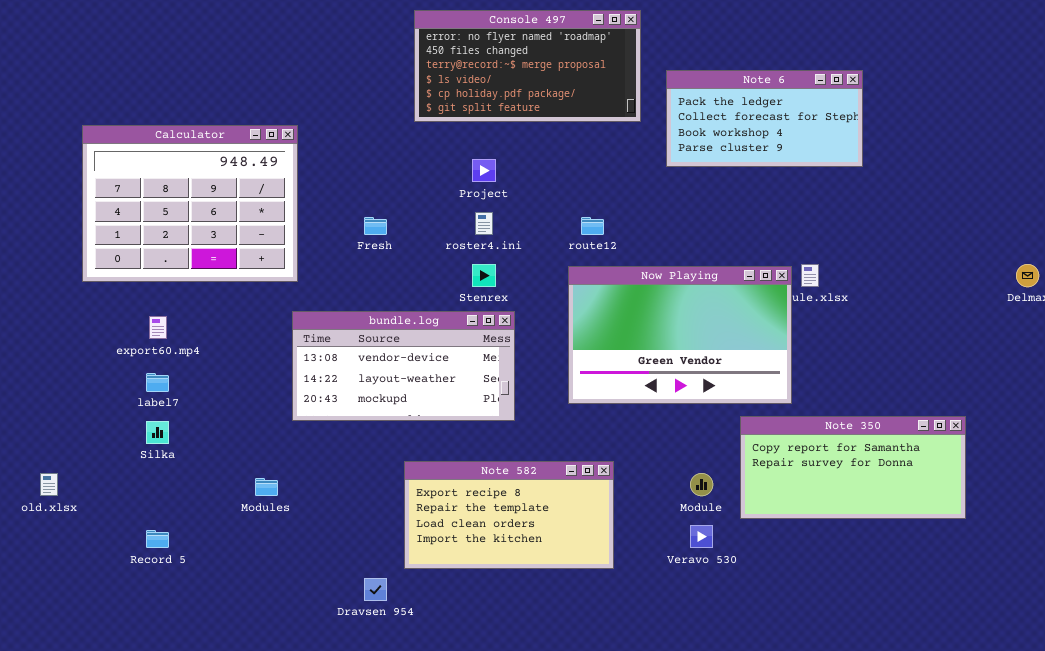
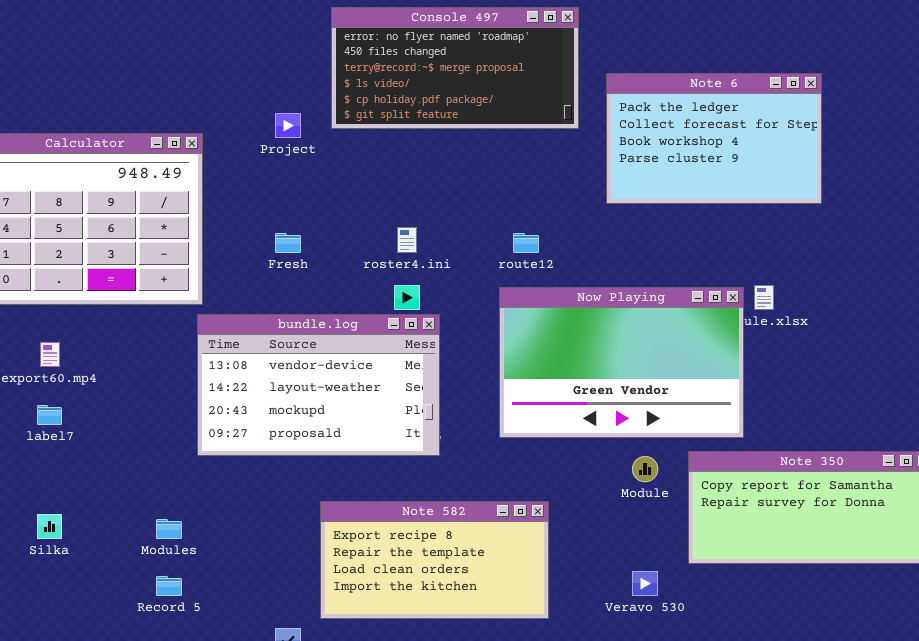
Note 6: [666,70,863,167] -> [606,73,822,204], resized
Project: [472,159,496,182] -> [275,113,301,138], moved
bundle.log: [292,311,515,421] -> [197,314,440,456], resized
Silka: [146,421,169,444] -> [37,514,62,539], moved
Module: [690,473,713,496] -> [632,456,658,482], moved
Record 5: [146,530,169,548] -> [156,576,182,596], moved

